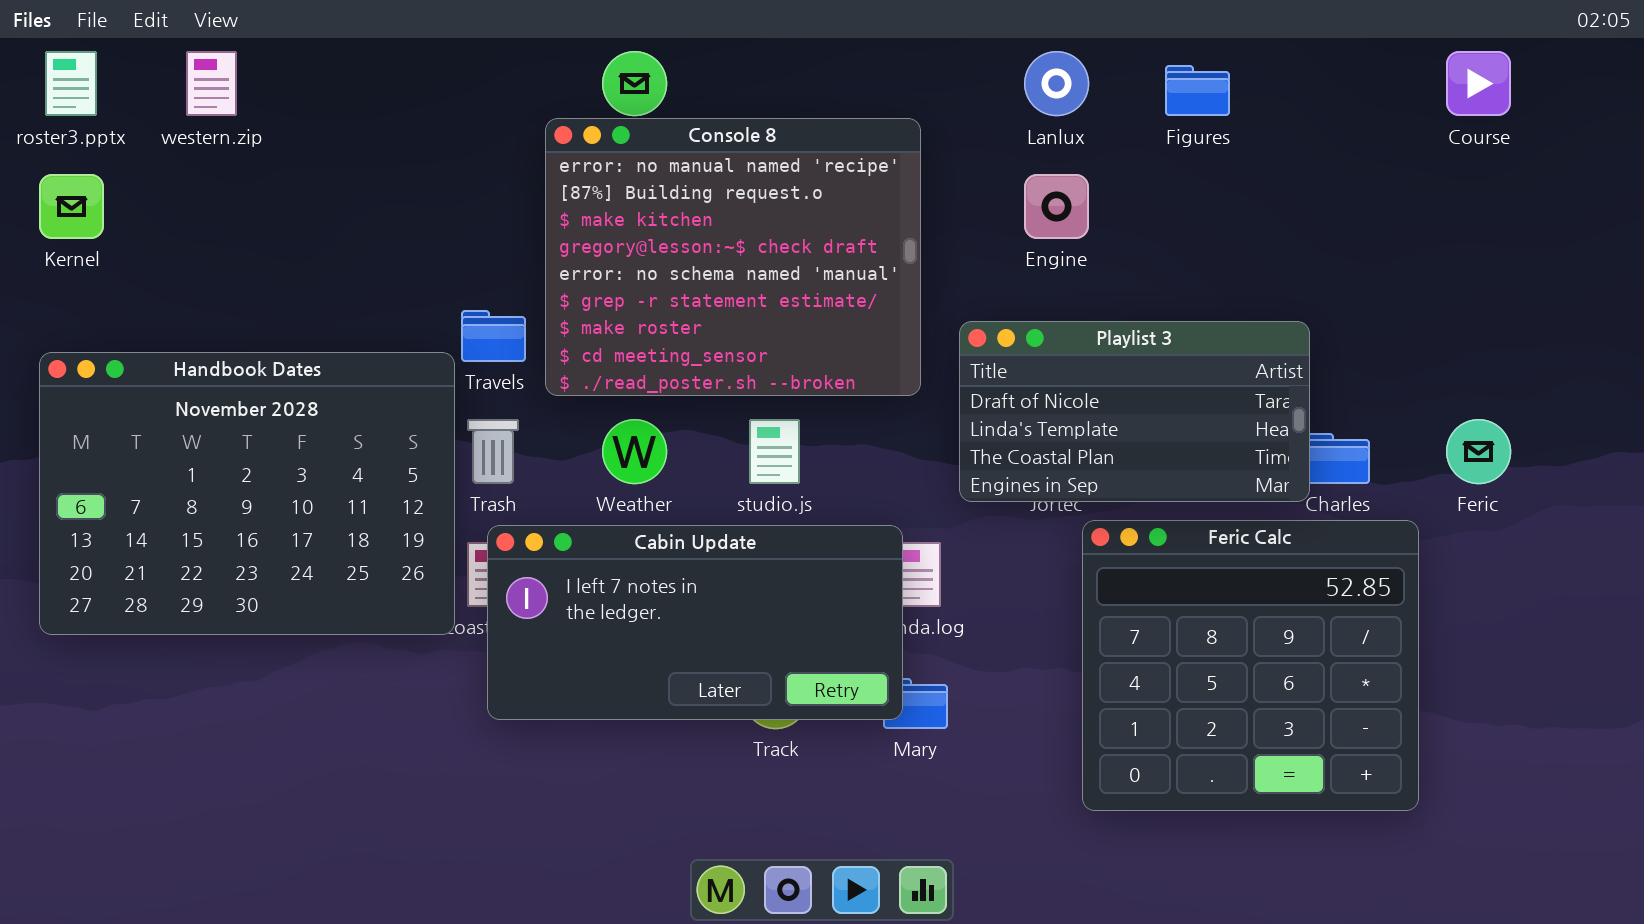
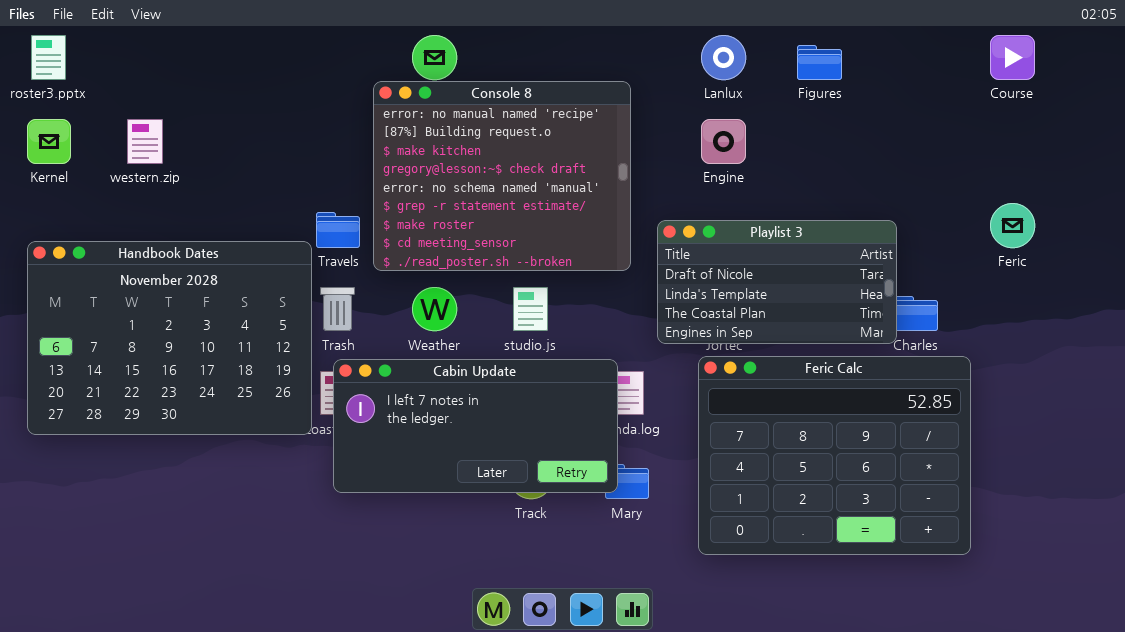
western.zip: [186,51,237,116] -> [127,119,163,164], moved
Feric: [1446,419,1511,484] -> [990,203,1035,248], moved
Feric Calc: [1082,520,1419,811] -> [698,356,971,555], resized

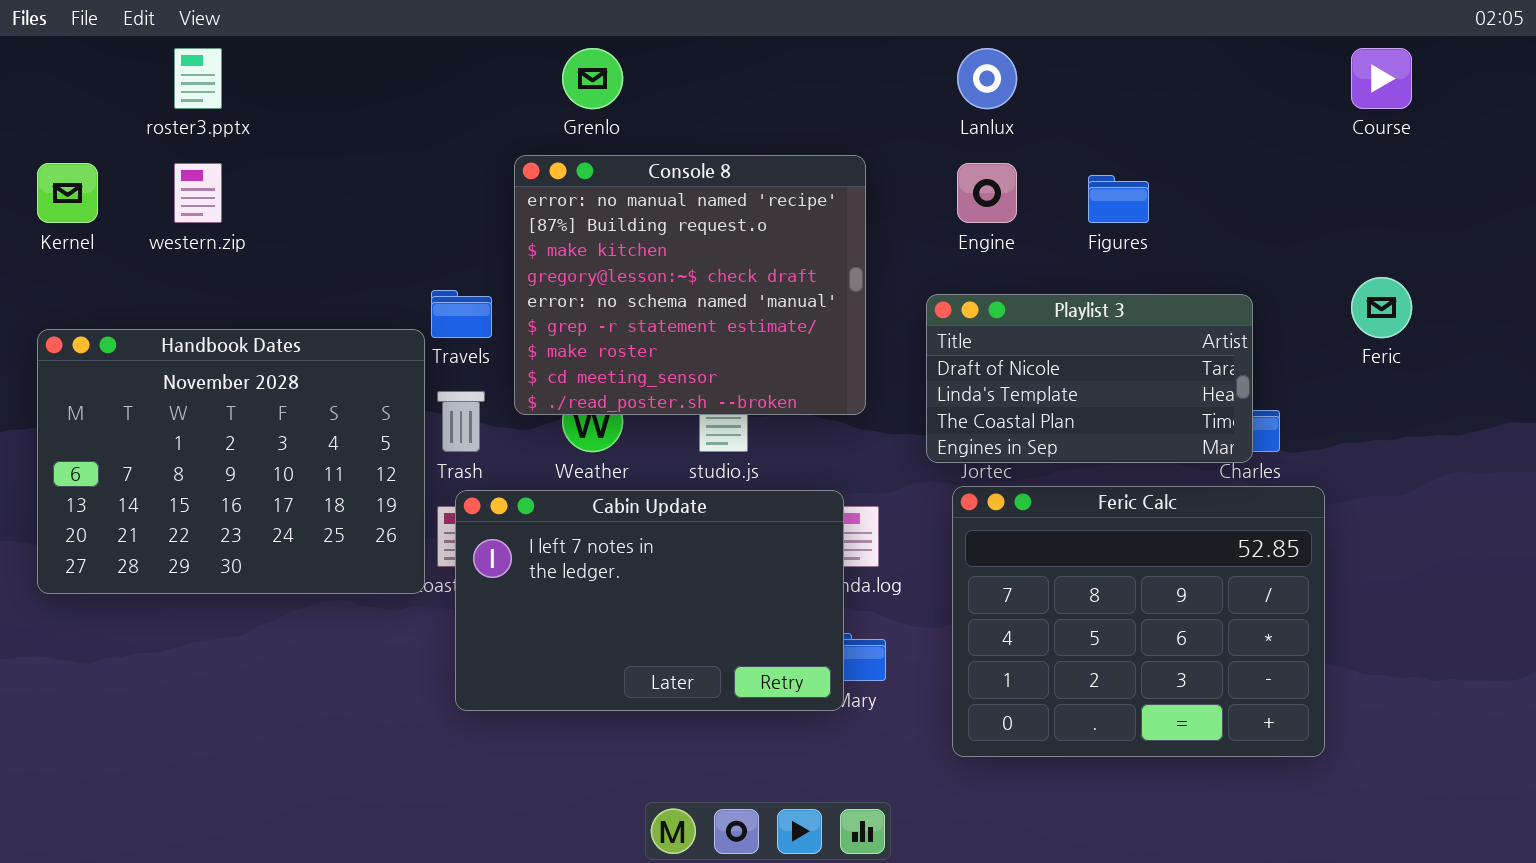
roster3.pptx: [31,35,66,80] -> [174,48,222,109], moved
Figures: [797,45,842,80] -> [1088,175,1149,223], moved
Console 8: [373,81,631,271] -> [514,155,866,415], moved
Playlist 3: [657,220,897,344] -> [926,294,1253,463], moved
Cabin Update: [333,359,618,493] -> [455,490,844,711], resized

